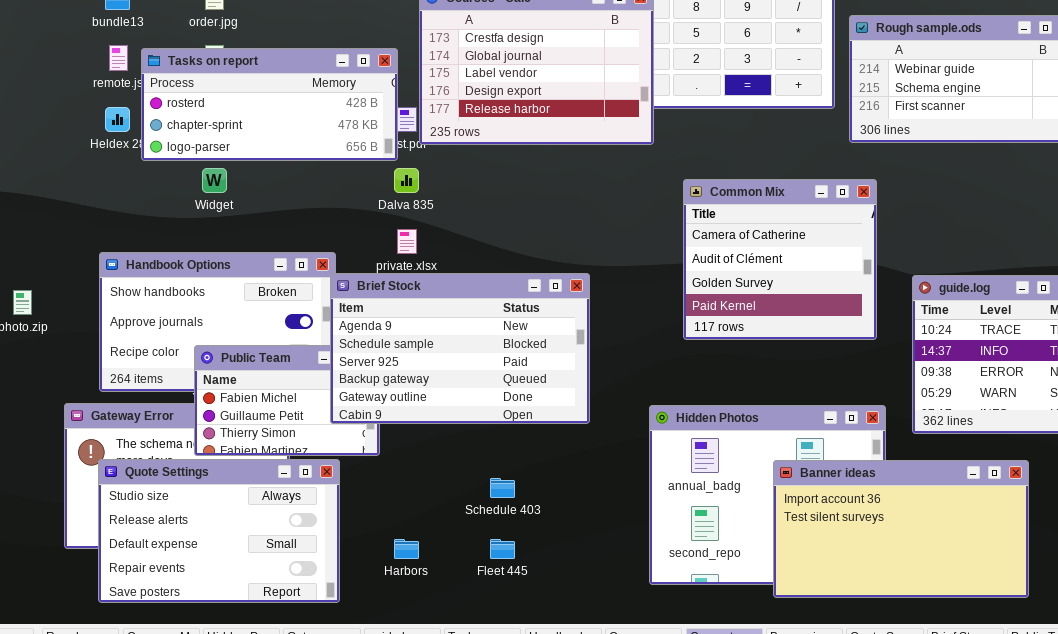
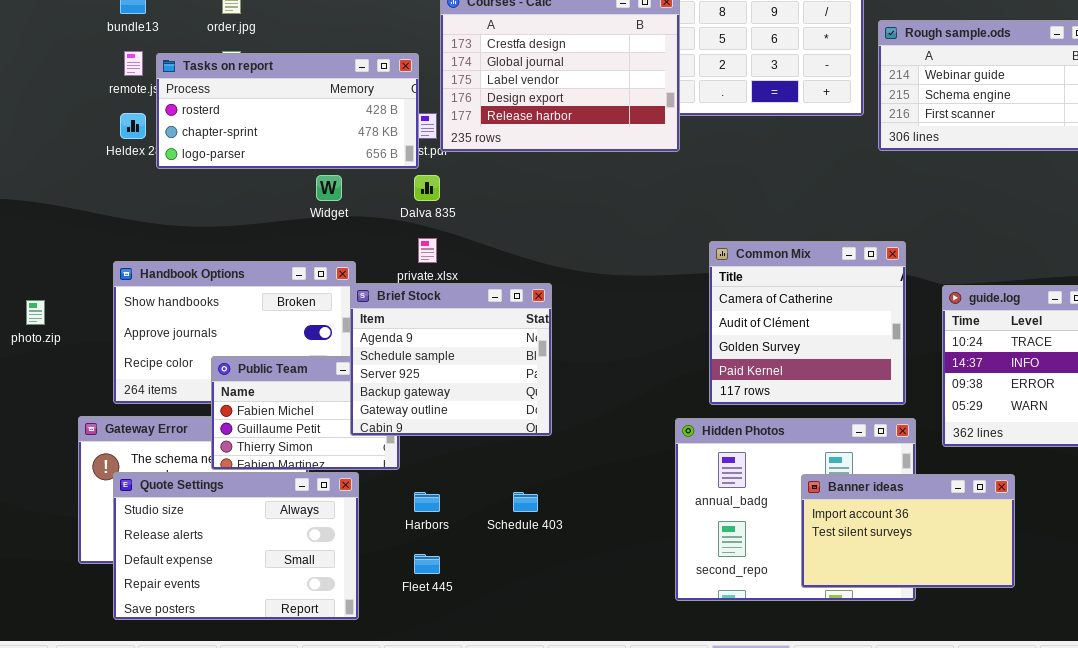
Widget: [202,168,227,193] -> [316,175,342,201], moved
Common Mix: [683,179,877,340] -> [709,241,906,405], moved
Brief Stock: [330,273,590,424] -> [350,283,552,436], resized
Banner ideas: [773,460,1029,598] -> [801,474,1015,588], resized
Harbors: [394,539,419,559] -> [414,492,440,512], moved
Fleet 445: [490,539,515,559] -> [414,554,440,574], moved

